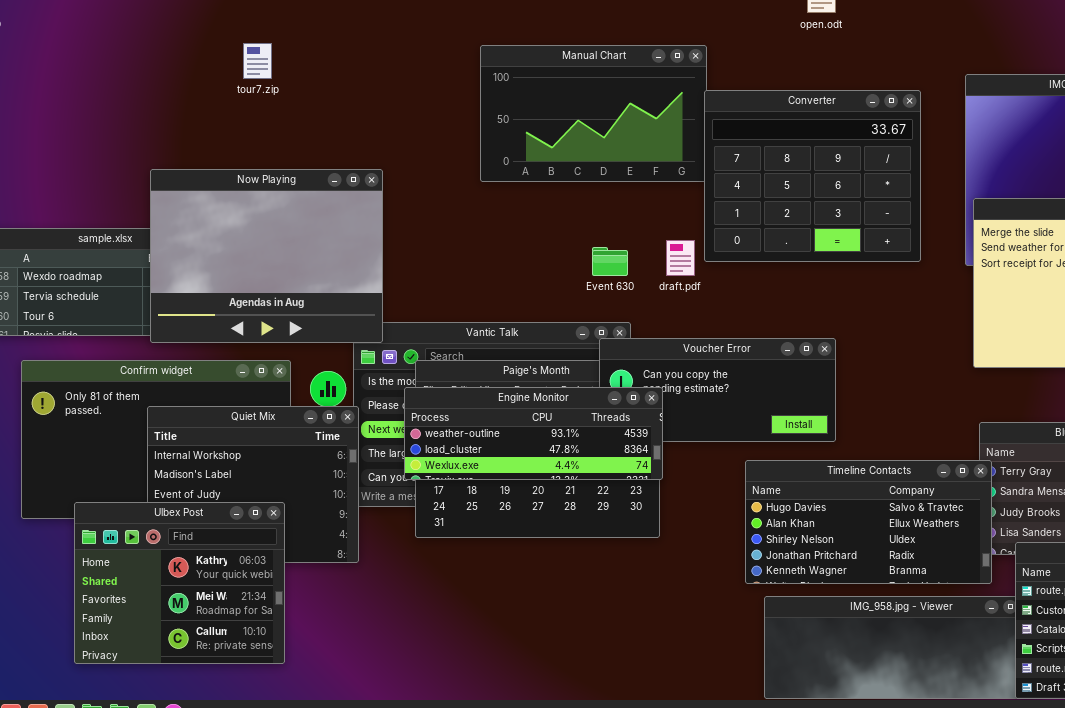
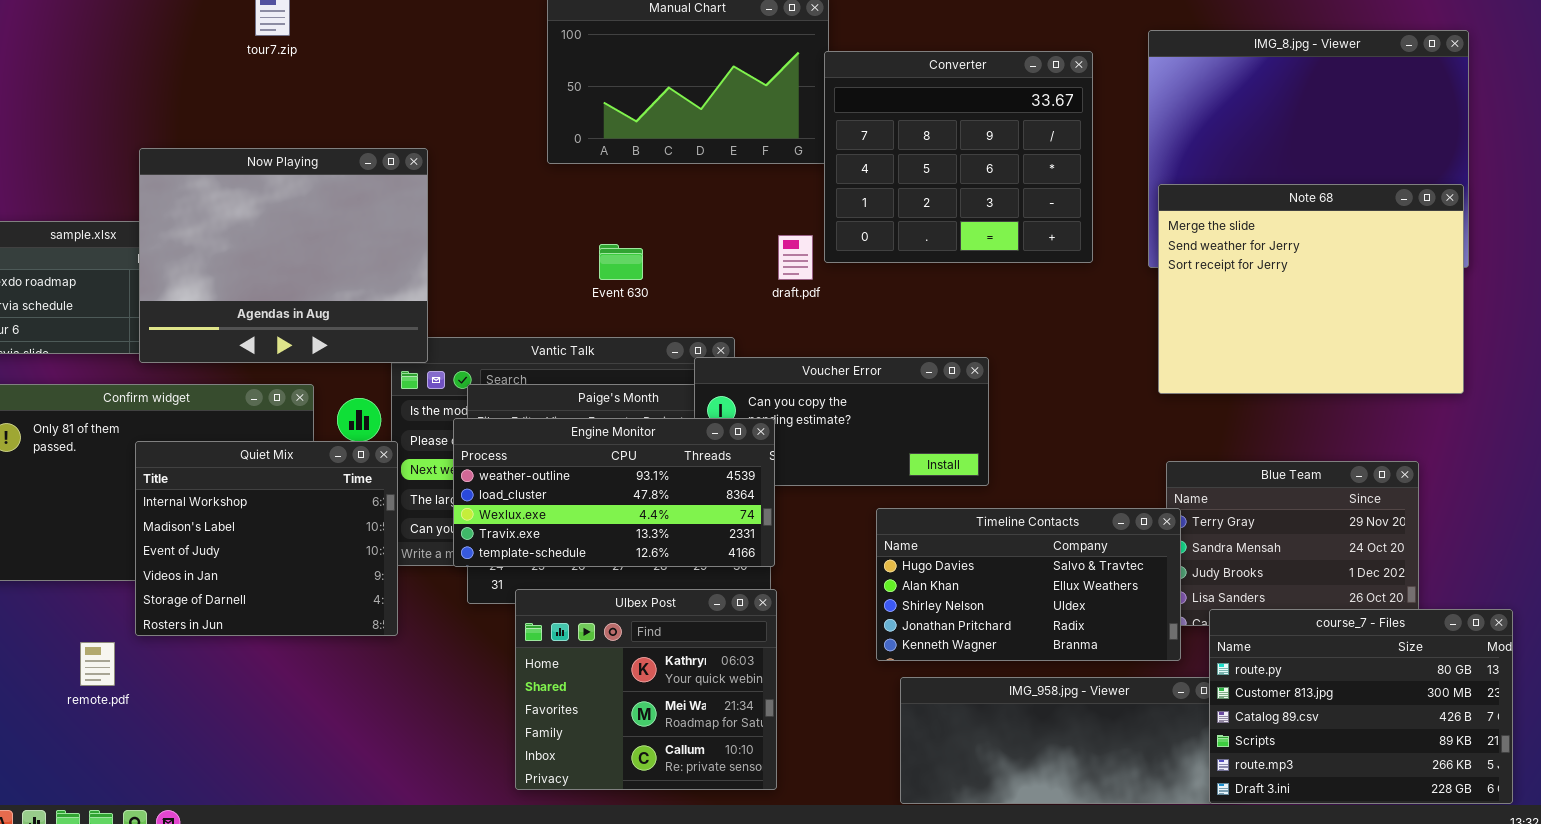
Event 630: [592,247,628,276] -> [599,244,643,280], moved
Engine Monitor: [404,387,663,480] -> [453,418,775,567], resized
Ulbex Post: [74,502,285,664] -> [515,589,777,790], moved

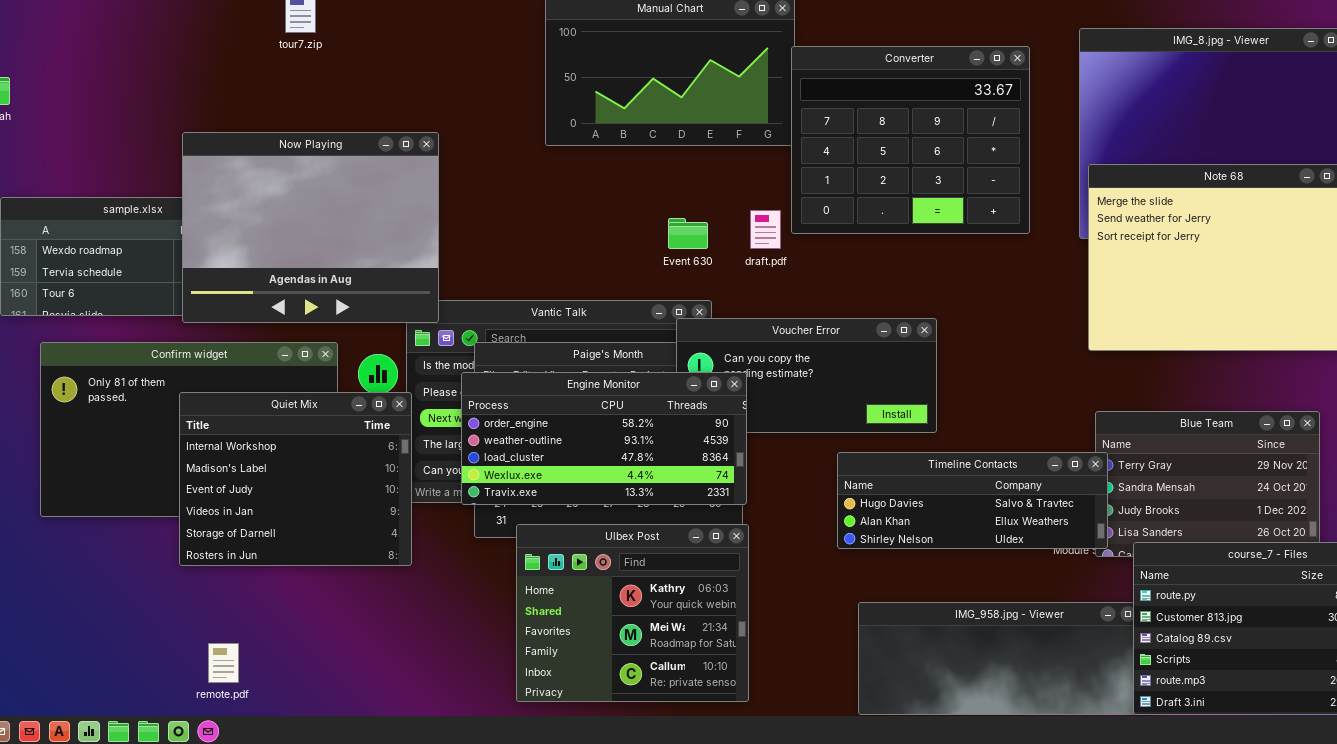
Event 630: [599,244,643,280] -> [668,218,708,249], moved
Engine Monitor: [453,418,775,567] -> [461,372,747,505], scrolled up 1 row
Timeline Contacts: [876,508,1181,661] -> [837,452,1108,549], resized
remote.pdf: [80,642,115,686] -> [208,643,239,683], moved

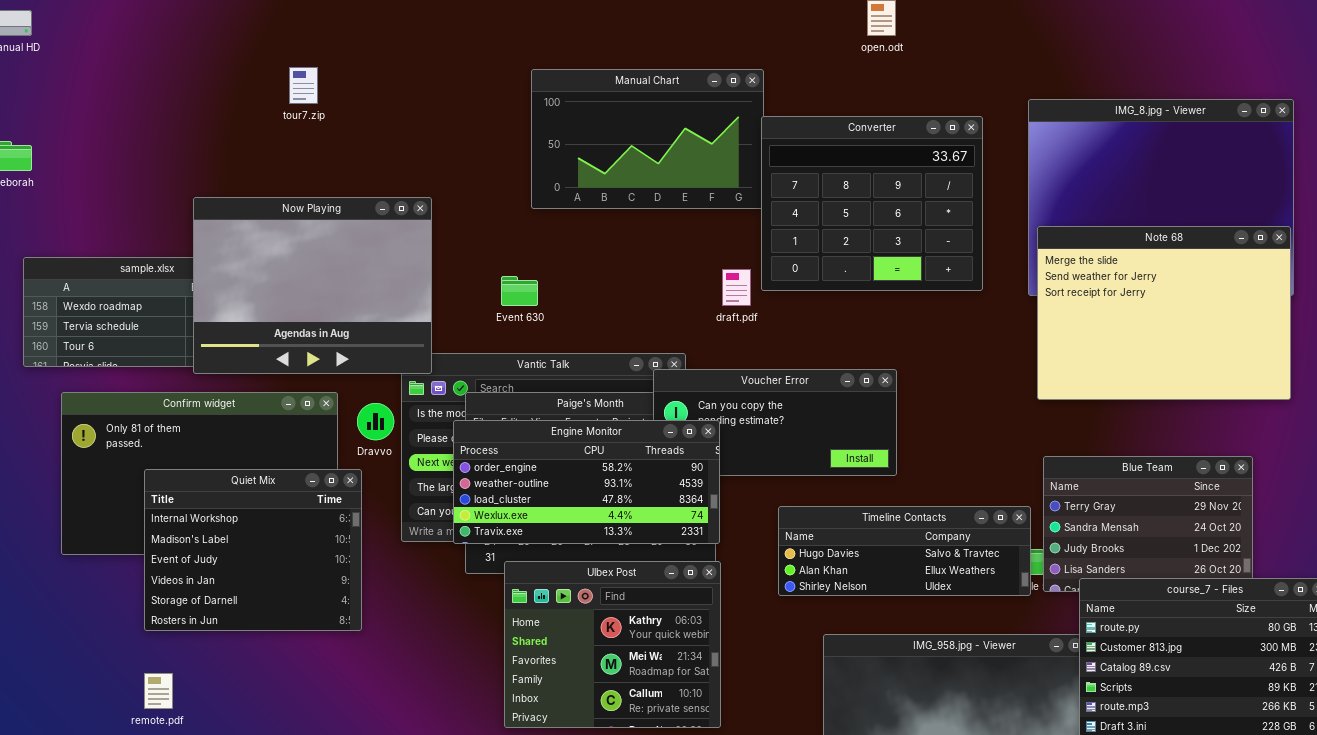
Event 630: [668,218,708,249] -> [501,276,538,306], moved
Quiet Mix: [179,392,412,566] -> [144,469,362,631], moved
Timeline Contacts: [837,452,1108,549] -> [778,506,1031,596], moved
remote.pdf: [208,643,239,683] -> [144,673,173,709], moved

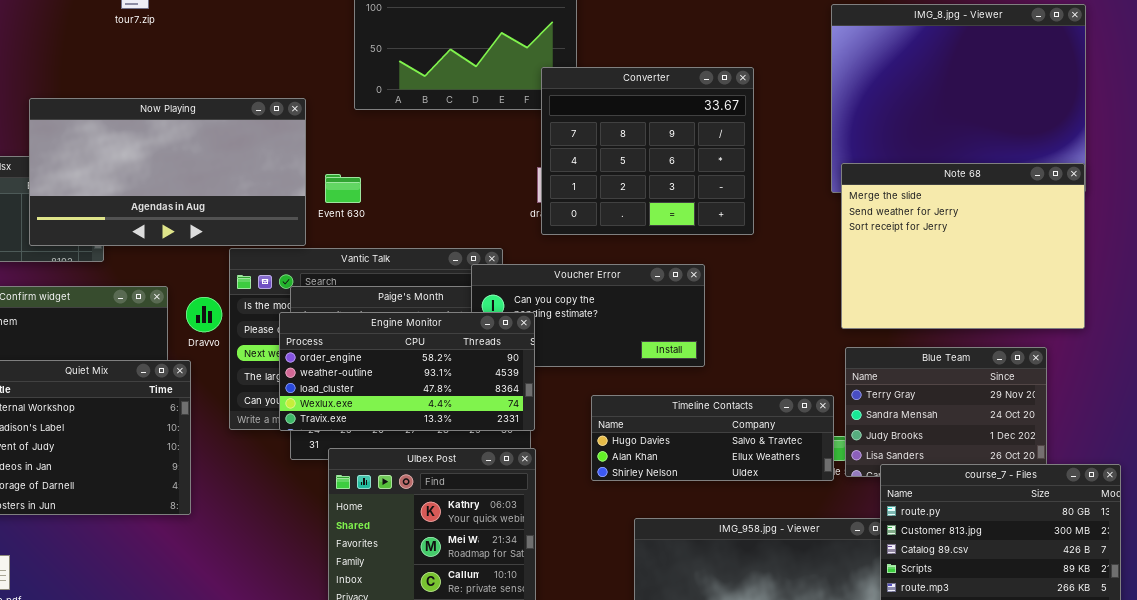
Converter: [761,116,983,291] -> [541,67,754,235], moved
Now Playing: [193,197,432,374] -> [29,98,306,246], resized
Note 68: [1037,226,1291,400] -> [841,163,1085,329], moved

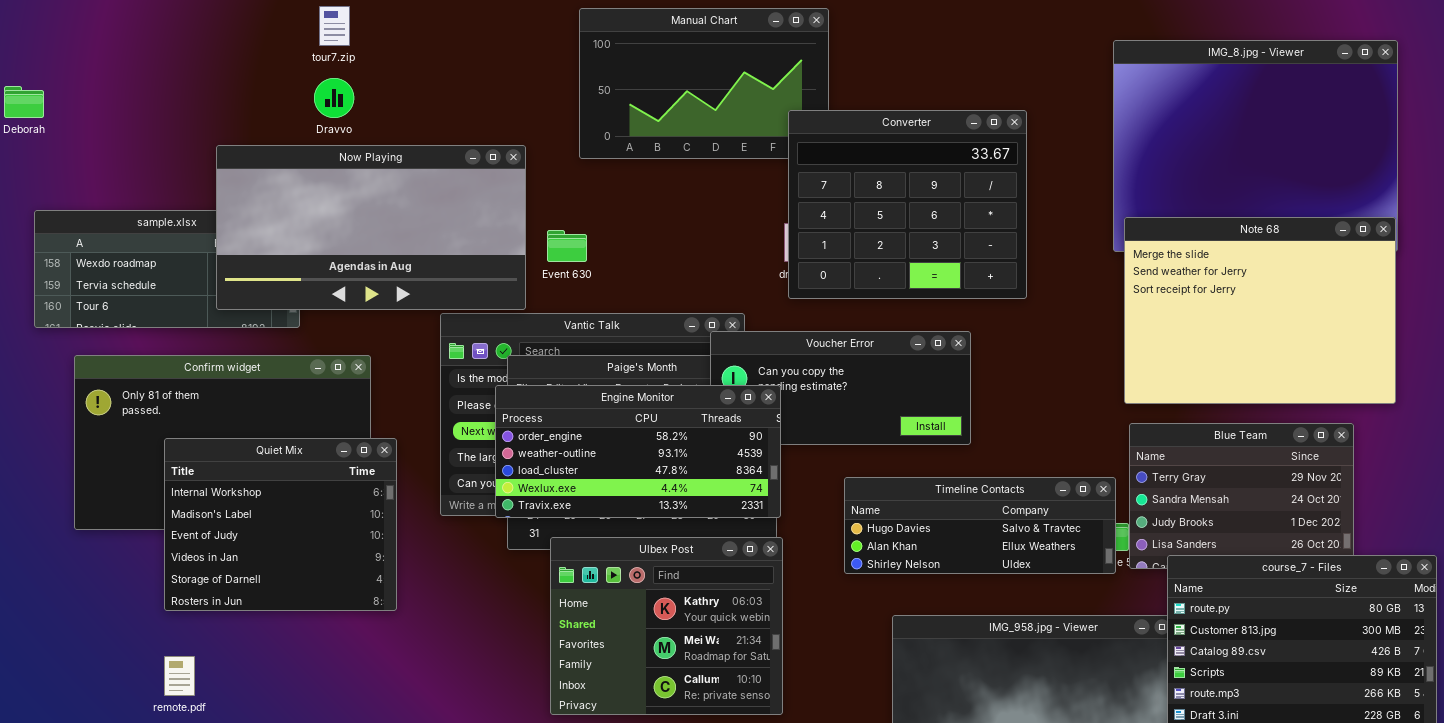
Dravvo: [186,297,222,332] -> [314,78,354,118], moved

